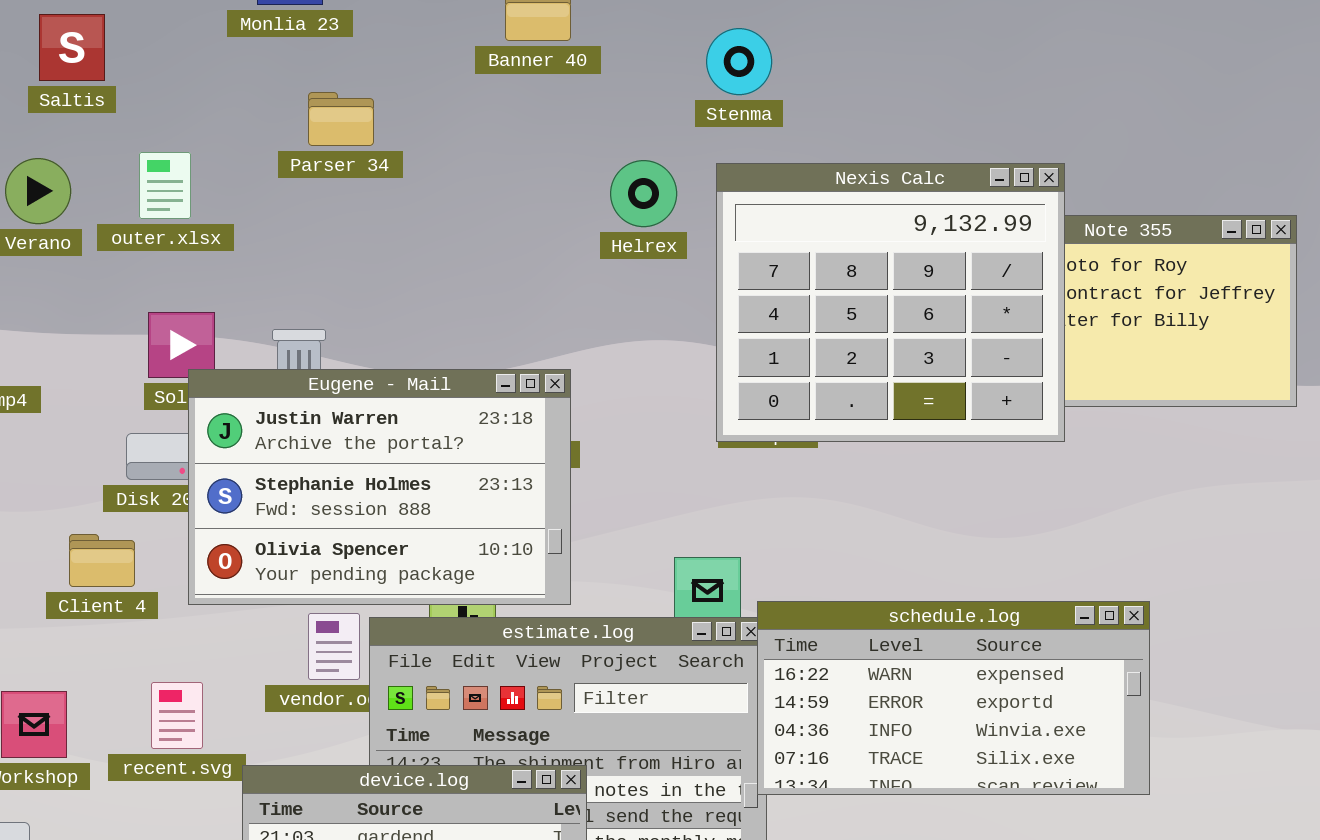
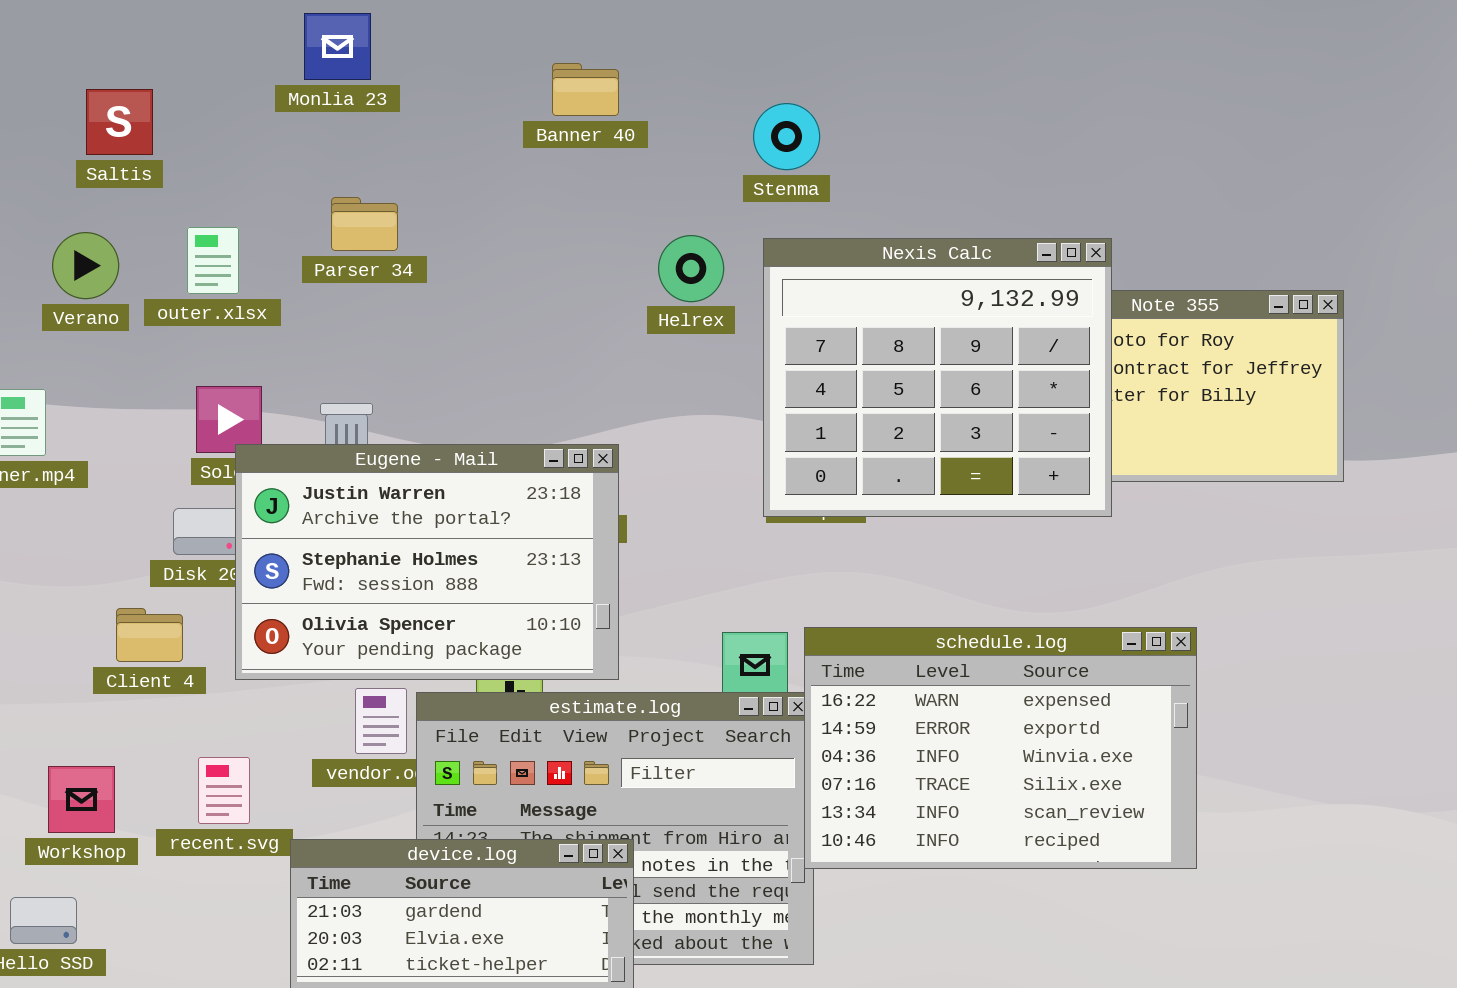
Parser 34: [308,92,374,146] -> [331,197,398,251], moved
schedule.log: [757,601,1150,795] -> [804,627,1197,869], resized

